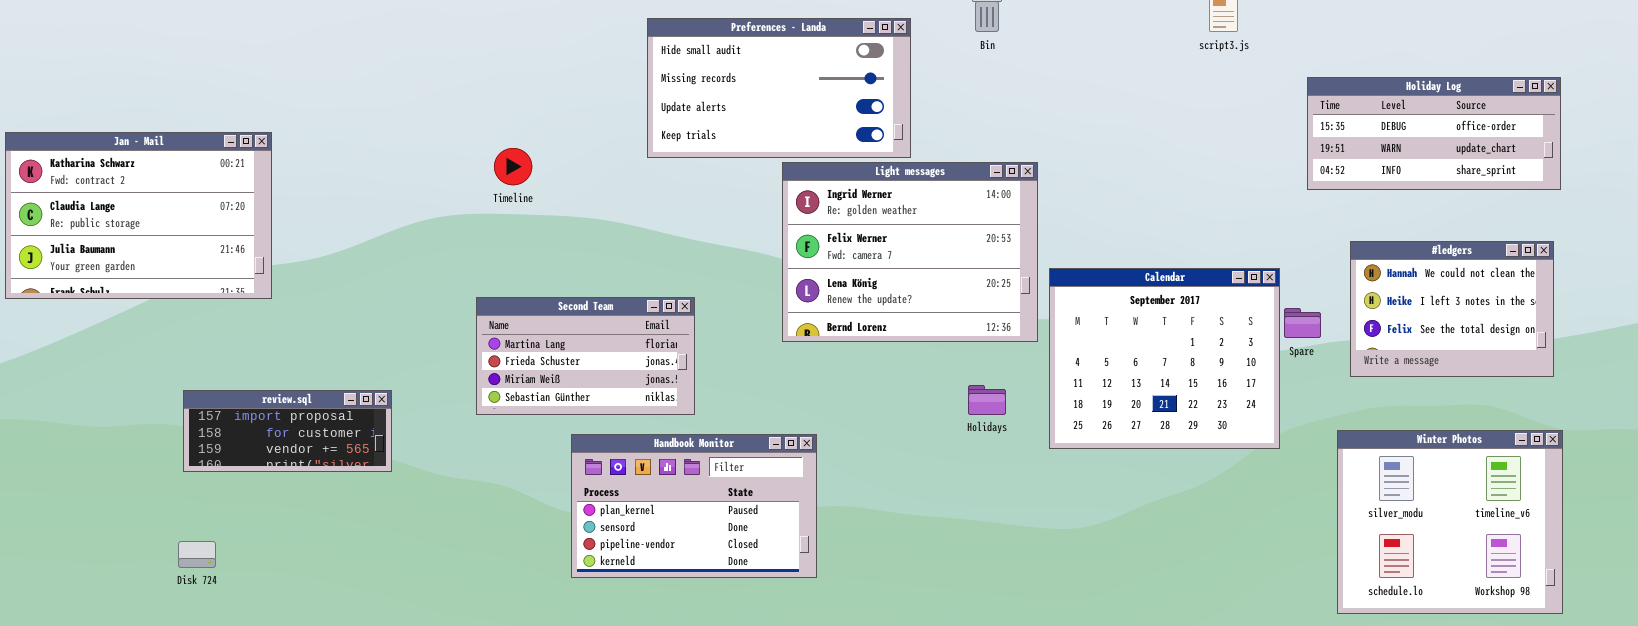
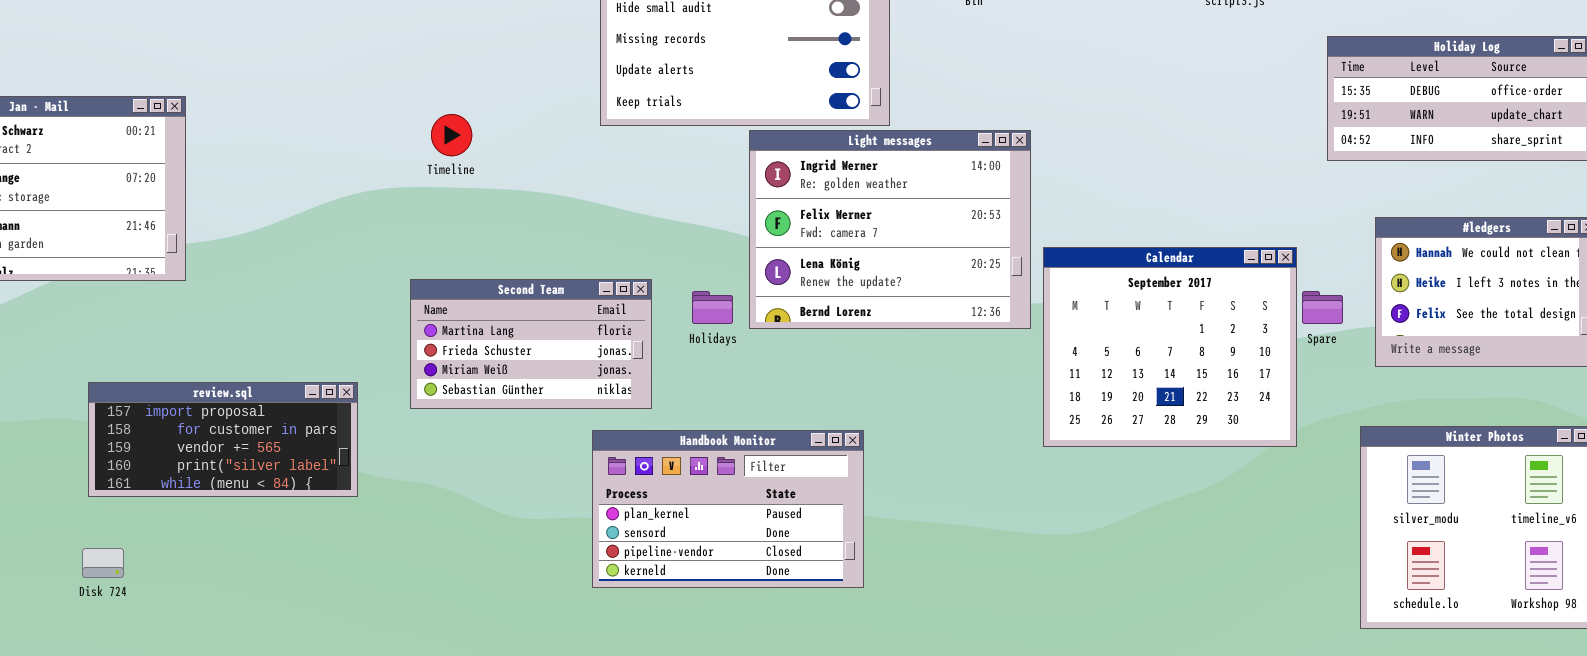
Holidays: [968,385,1006,415] -> [692,291,733,324], moved
review.sql: [183,390,392,472] -> [88,382,358,497], resized
Handbook Monitor: [571,434,817,578] -> [592,430,864,588], moved

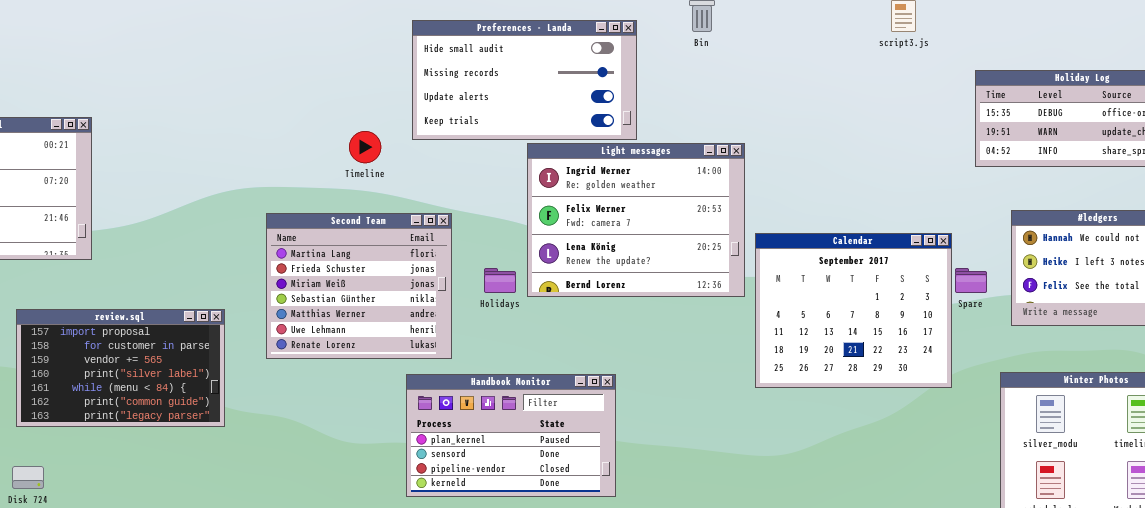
Timeline: [431,114,472,156] -> [349,131,381,163], moved
Second Team: [410,279,652,409] -> [266,213,452,359], resized
review.sql: [88,382,358,497] -> [16,309,225,427], resized

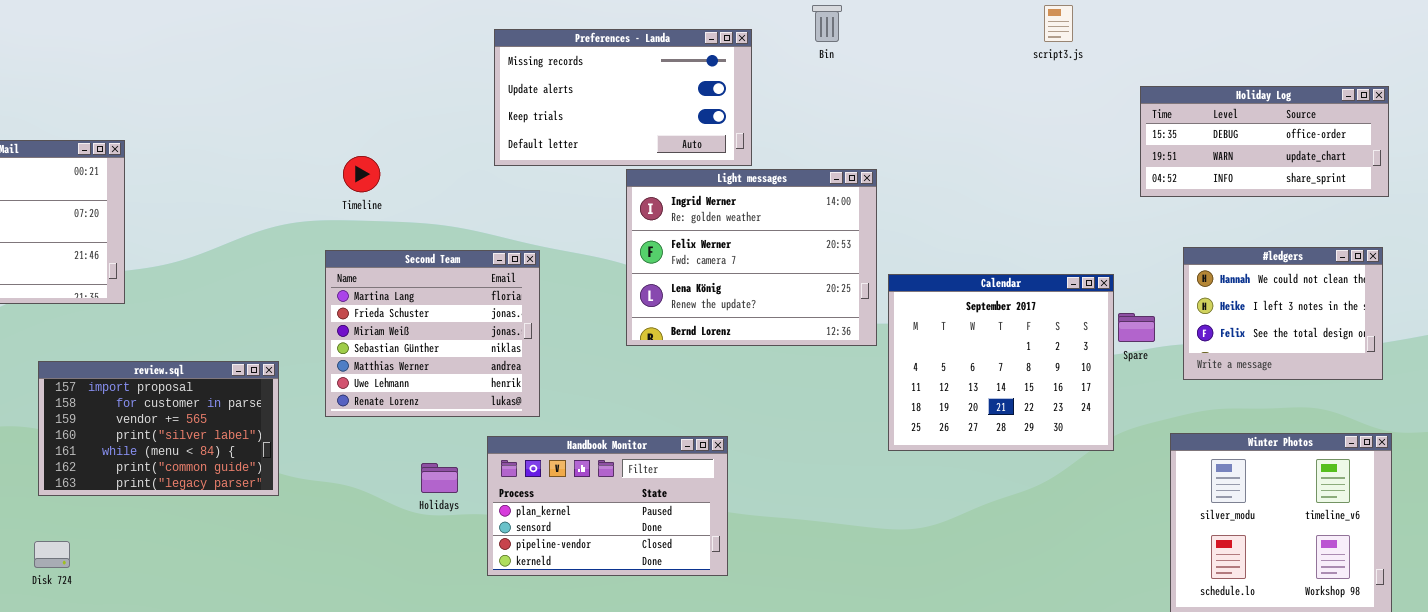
Preferences - Landa: [412,20,637,140] -> [494,29,752,166], scrolled down 1 row
Timeline: [349,131,381,163] -> [343,156,380,192], moved
Holidays: [484,268,516,293] -> [421,463,458,493], moved

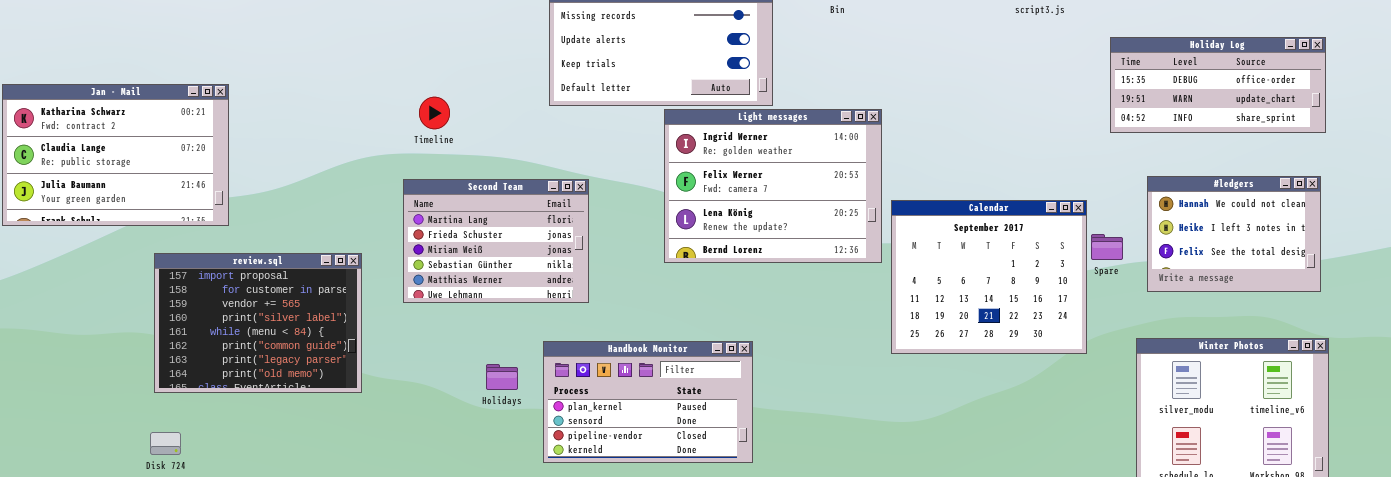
Second Team: [325,250,540,417] -> [403,179,589,303], resized
review.sql: [38,361,279,496] -> [154,253,362,393], resized

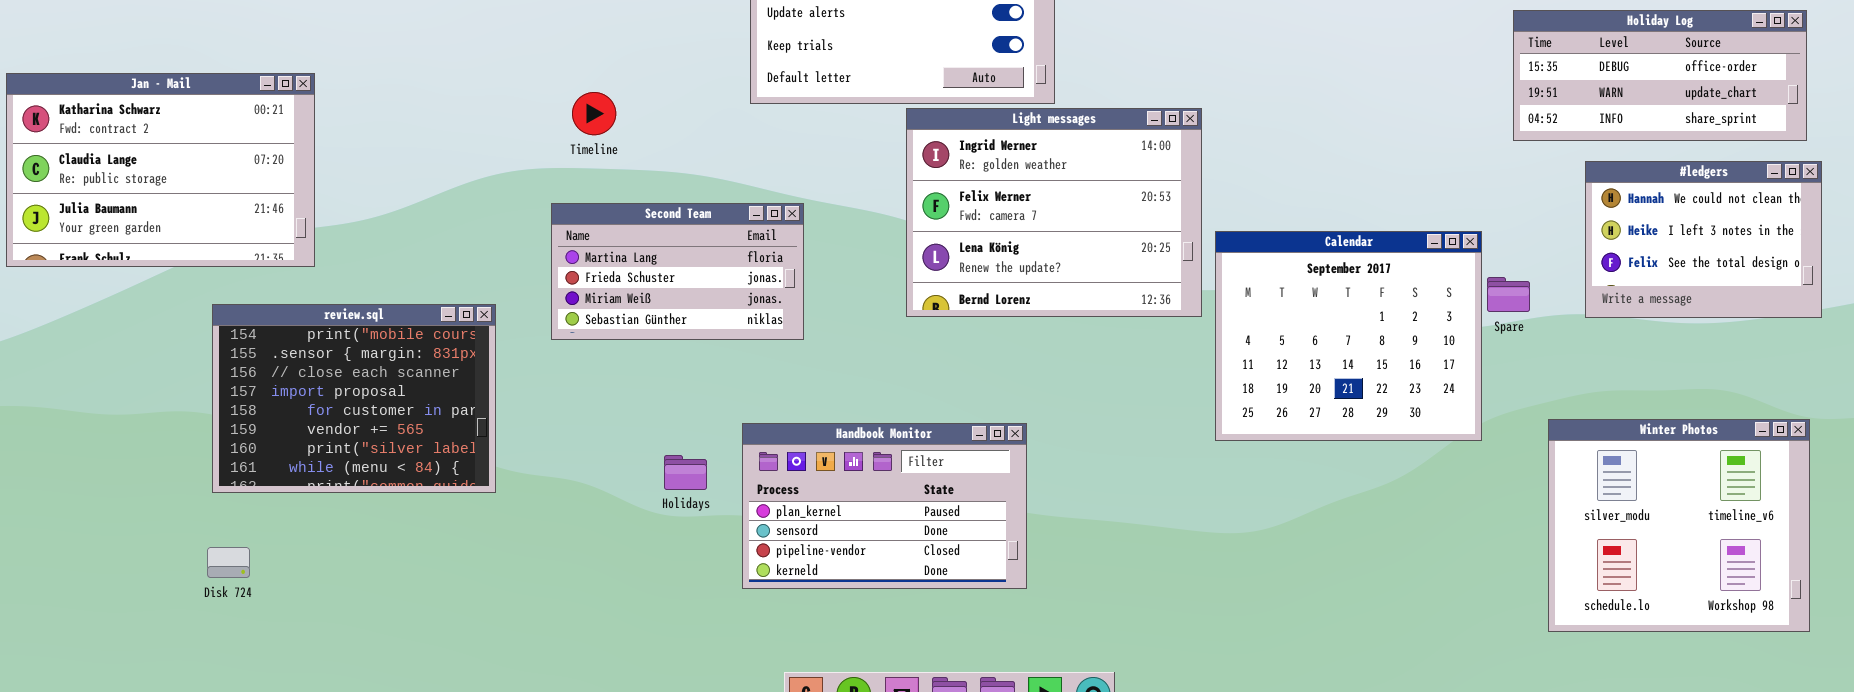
#ledgers: [1147,176,1321,292] -> [1585,161,1822,318], moved
Second Team: [403,179,589,303] -> [551,203,804,340], resized
review.sql: [154,253,362,393] -> [212,304,496,493], scrolled up 3 rows

